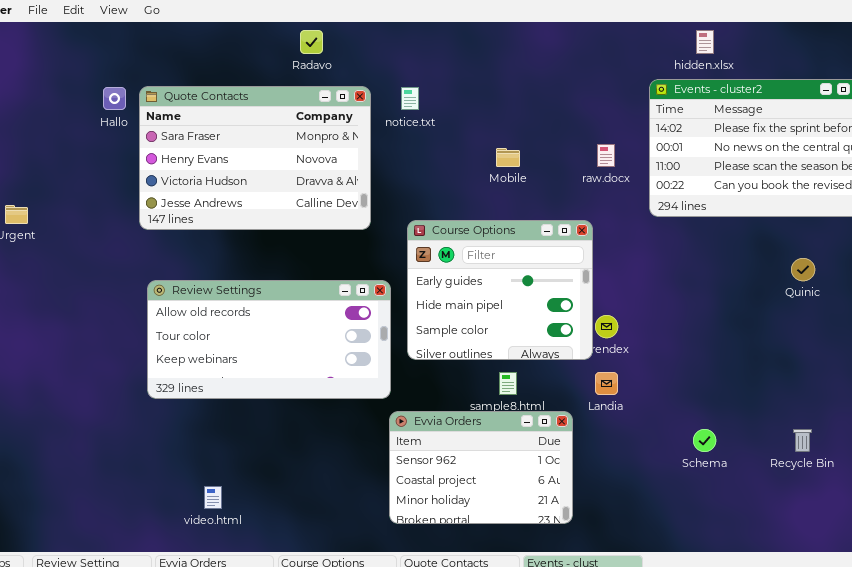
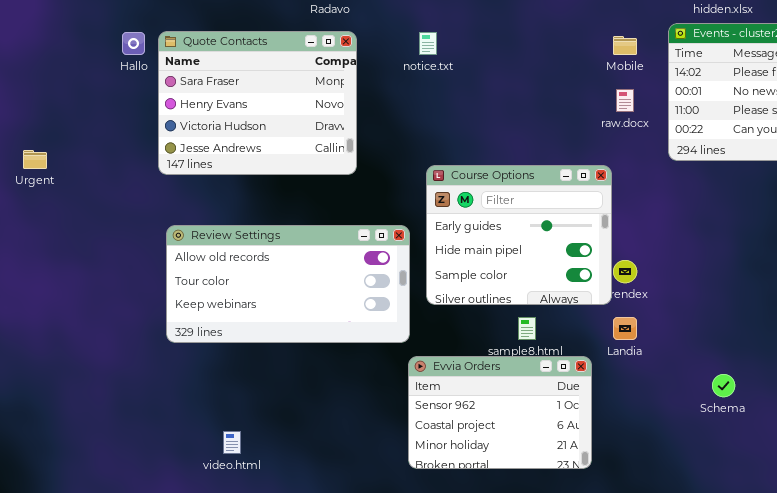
Quote Contacts: [139,86,371,230] -> [158,31,357,175], resized
Mobile: [496,148,520,167] -> [613,36,637,55], moved

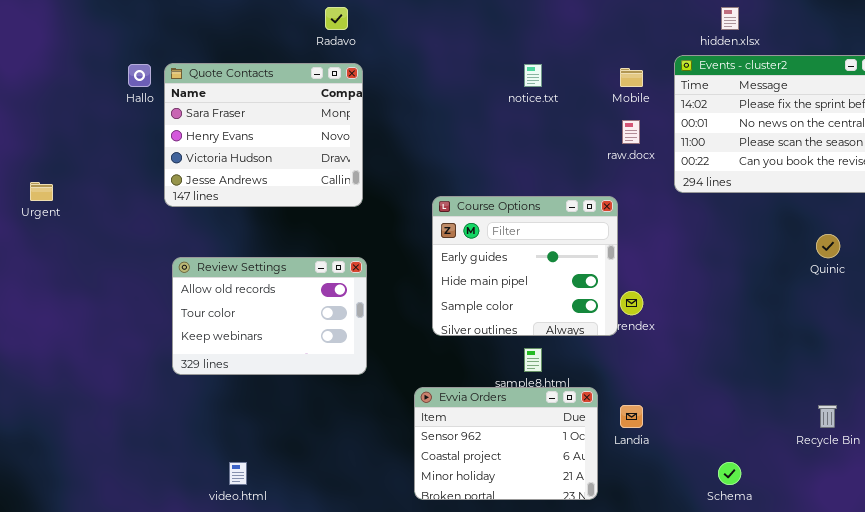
notice.txt: [419,32,437,55] -> [524,64,542,87], moved
Review Settings: [166,225,410,343] -> [172,257,367,375], resized
Landia: [613,317,637,340] -> [620,405,643,428], moved
Schema: [712,374,735,397] -> [718,462,741,485], moved

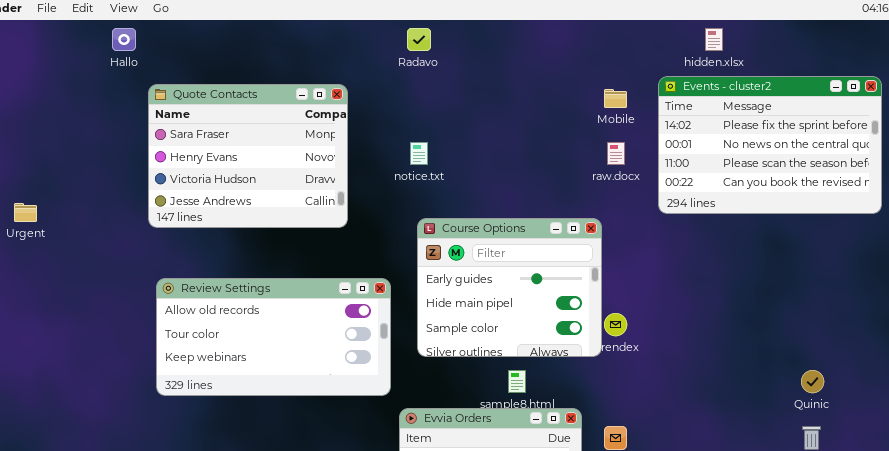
Radavo: [325,7,348,30] -> [407,28,431,51], moved
Hallo: [128,64,151,87] -> [112,28,136,51], moved
notice.txt: [524,64,542,87] -> [410,142,428,165], moved
Quinic: [816,234,840,258] -> [801,370,824,393], moved
Review Settings: [172,257,367,375] -> [156,278,391,396], resized

